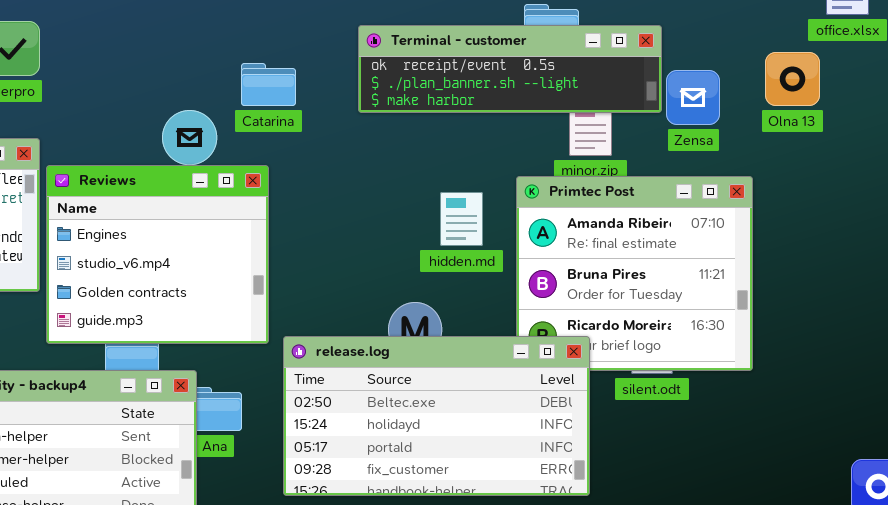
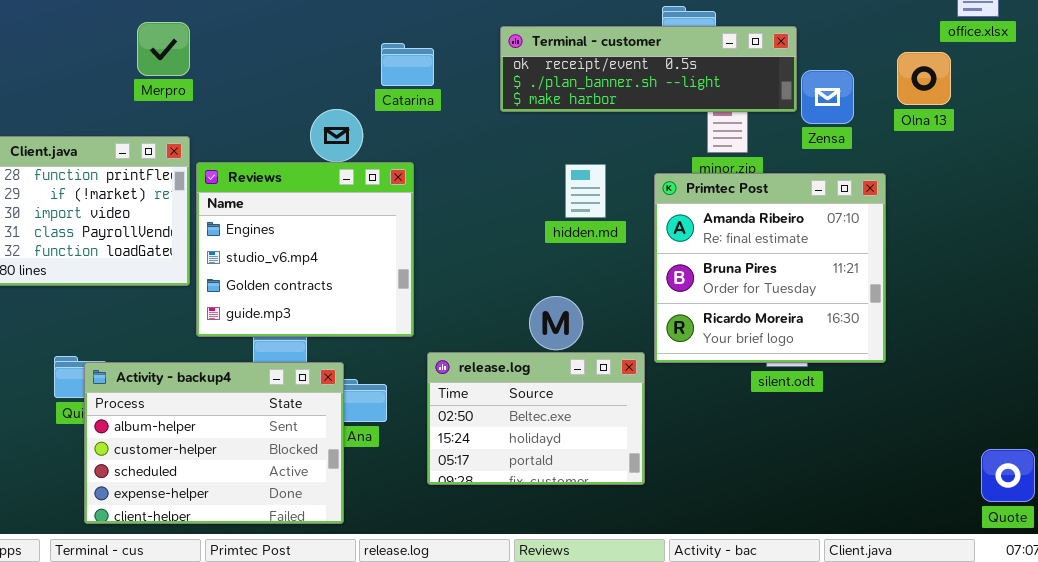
Catarina: [241,63,296,106] -> [381,43,434,86], moved
hidden.md: [440,192,483,246] -> [565,164,606,218], moved
release.log: [283,336,590,496] -> [427,352,645,485], resized

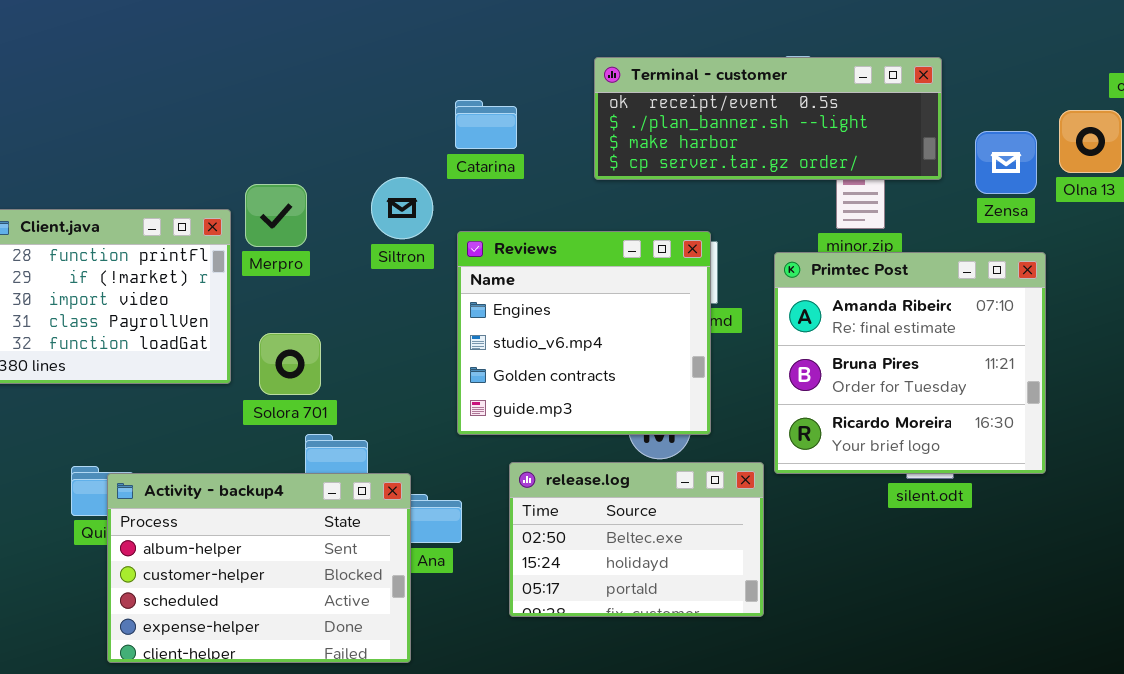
Merpro: [137,22,190,76] -> [245,184,307,247], moved
Terminal - customer: [500,26,797,112] -> [594,57,942,180], resized
Zensa: [801,70,854,124] -> [975,131,1037,194], moved
Reviews: [196,162,414,337] -> [457,231,711,435], moved

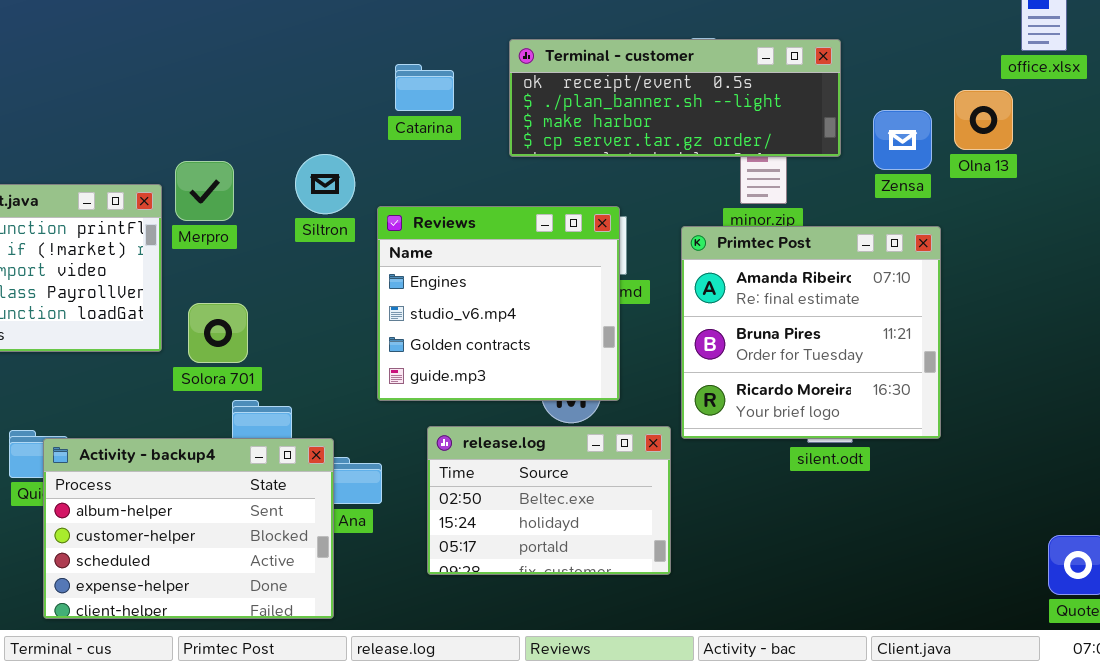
Catarina: [455,100,517,149] -> [395,64,454,111], moved

